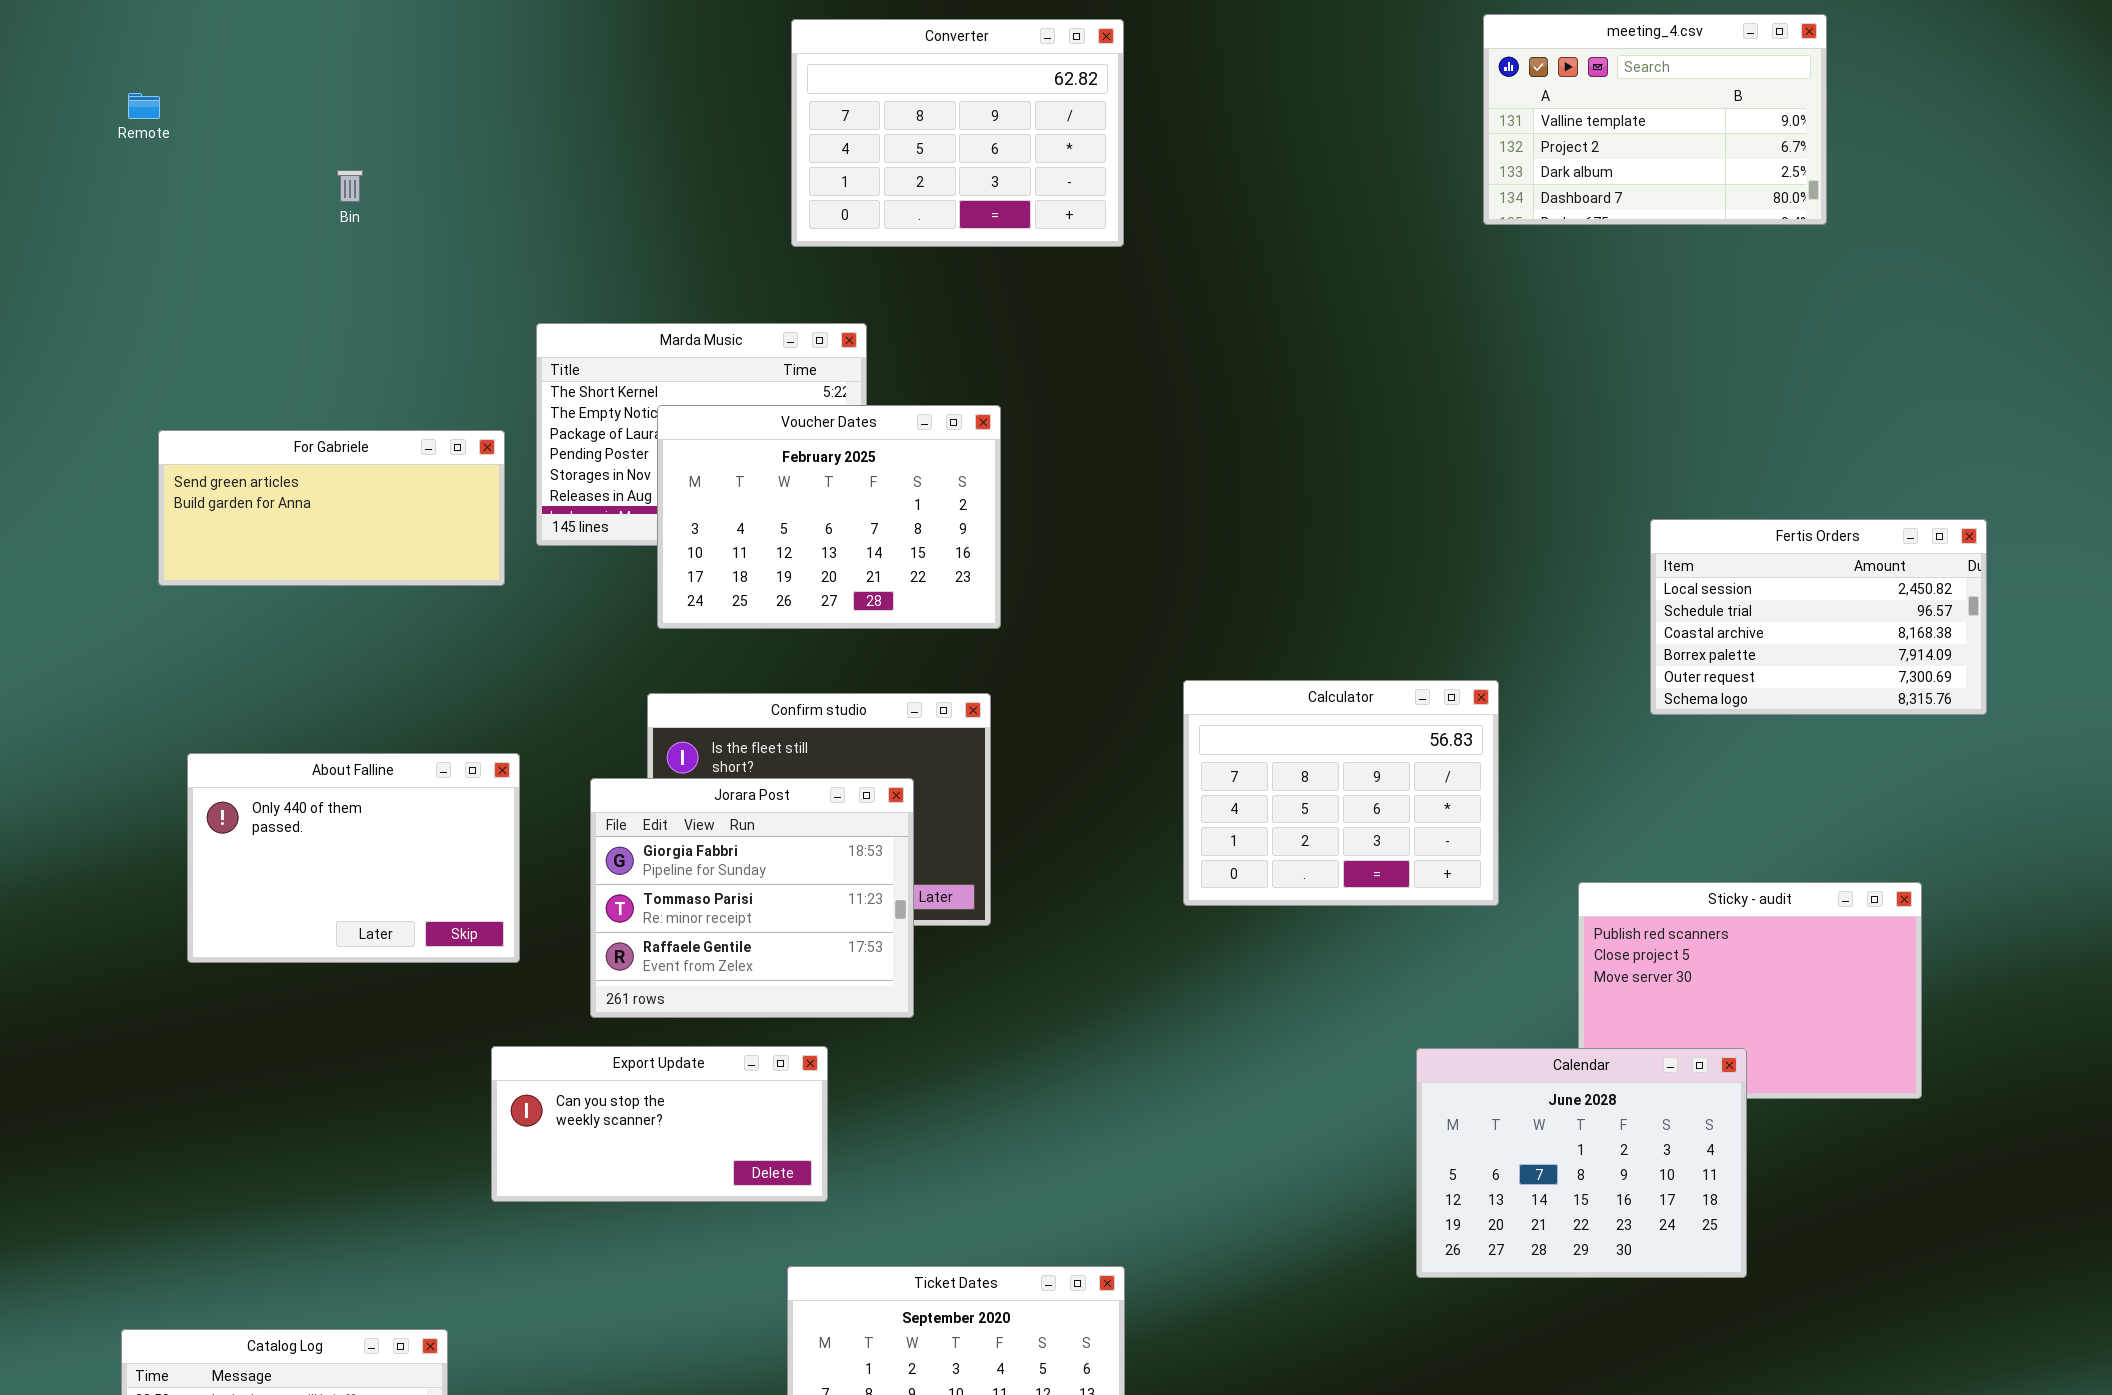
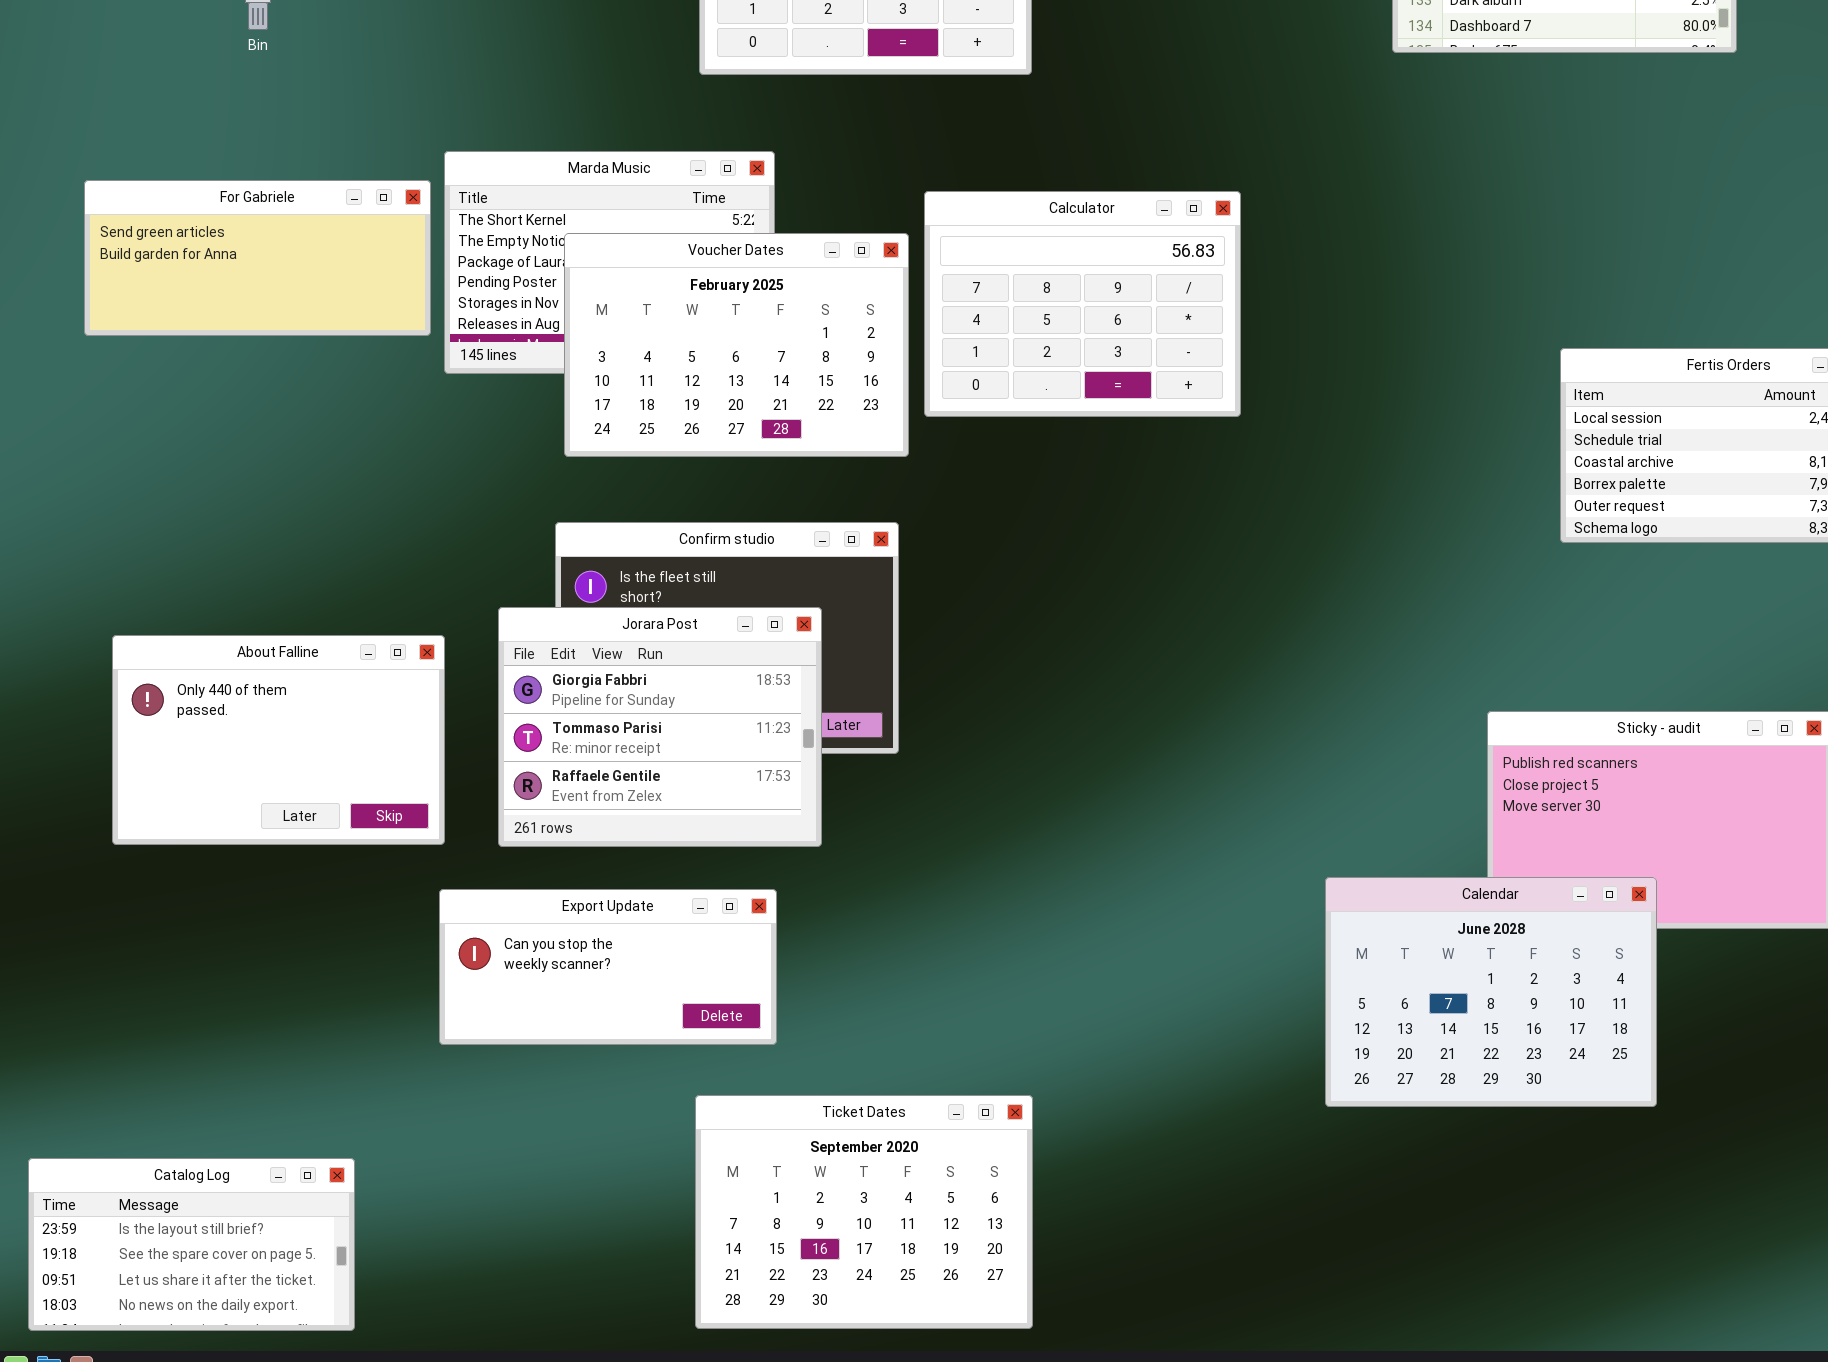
For Gabriele: [158,430,505,586] -> [84,180,431,336], moved
Calculator: [1183,680,1499,906] -> [924,191,1241,417], moved
About Falline: [187,753,520,963] -> [112,635,445,845], moved
Export Update: [491,1046,828,1202] -> [439,889,777,1045], moved

